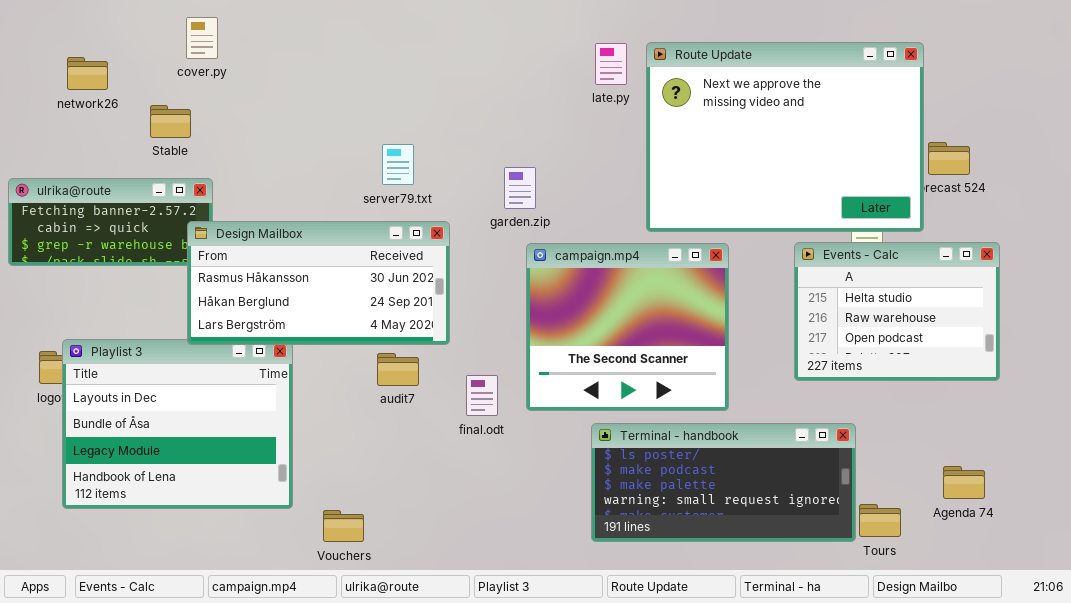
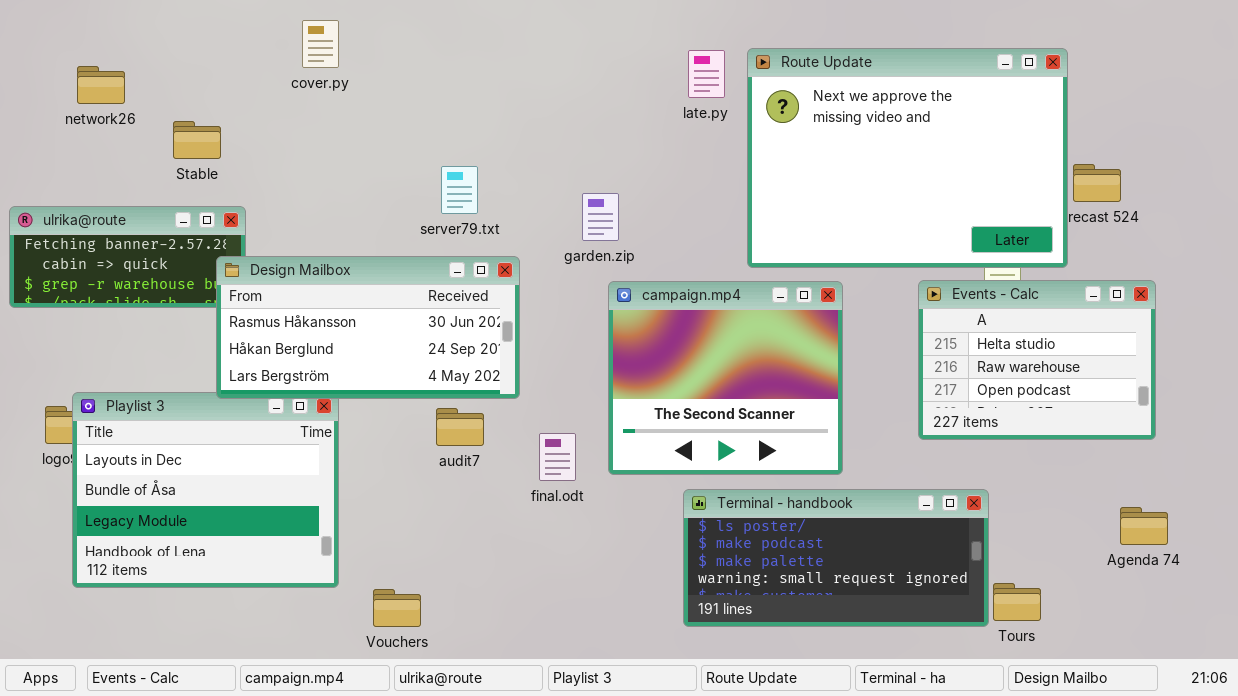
cover.py: [186,17,218,59] -> [302,20,339,68], moved
Agenda 74: [943,466,985,499] -> [1120,507,1168,545], moved

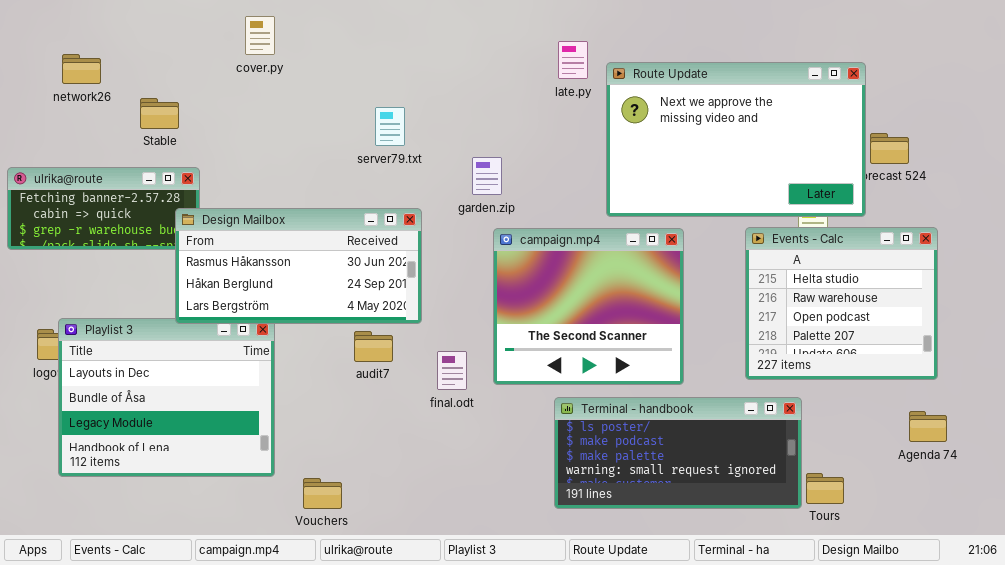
Route Update: [747,48,1068,268] -> [606,62,866,217], resized
server79.txt: [441,166,478,214] -> [375,107,405,146], moved
Events - Calc: [918,280,1156,440] -> [745,227,938,380], resized

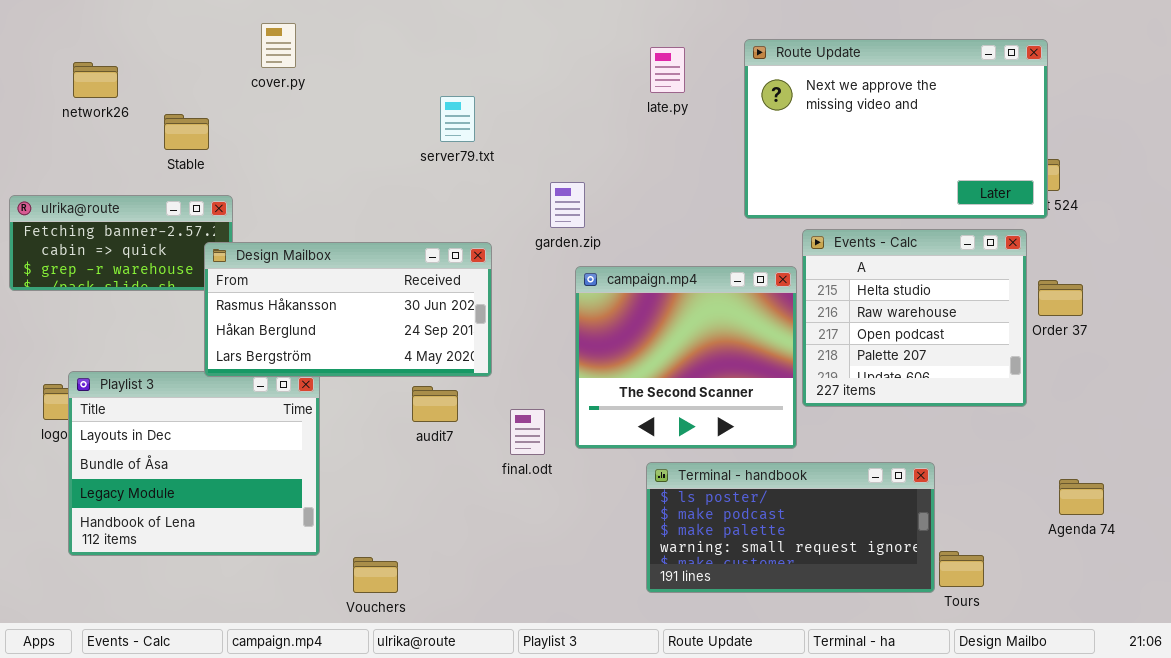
cover.py: [245,16,275,55] -> [261,23,296,68], moved
Route Update: [606,62,866,217] -> [744,39,1048,219], moved
server79.txt: [375,107,405,146] -> [440,96,475,142], moved
Events - Calc: [745,227,938,380] -> [802,229,1027,407], moved

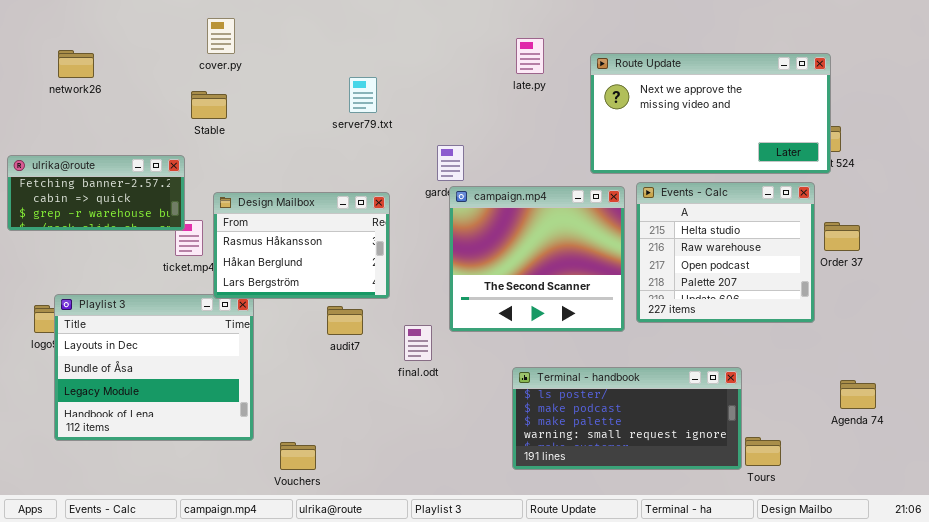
Route Update: [744,39,1048,219] -> [590,53,831,174], resized
Stable: [164,114,209,150] -> [191,91,227,119], moved
Design Mailbox: [204,242,492,377] -> [213,192,390,299], resized
campaign.mp4: [575,266,797,449] -> [449,186,625,332], moved

